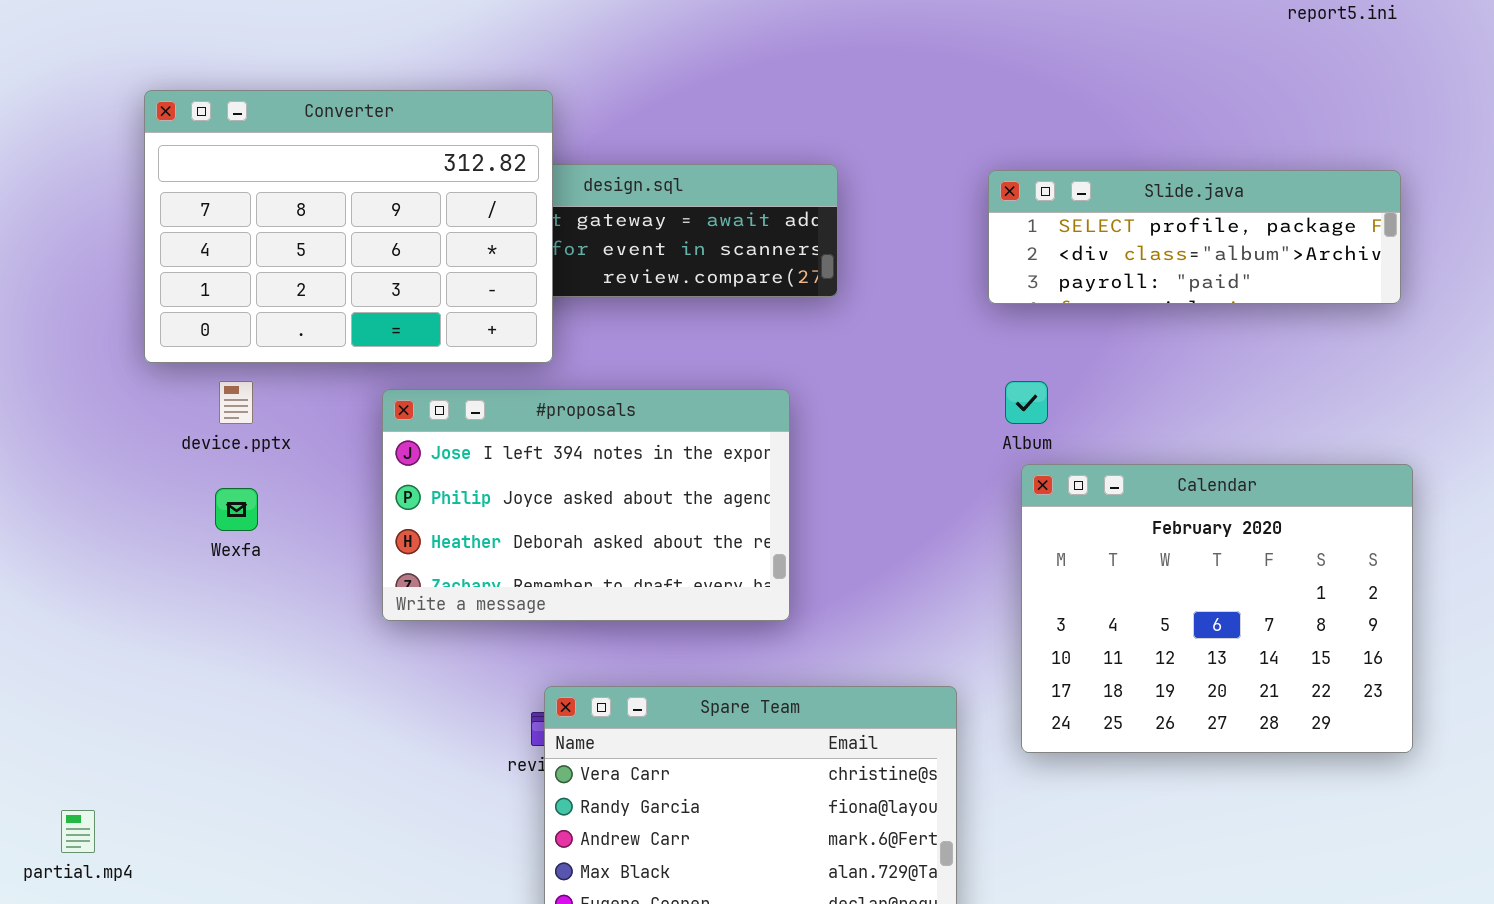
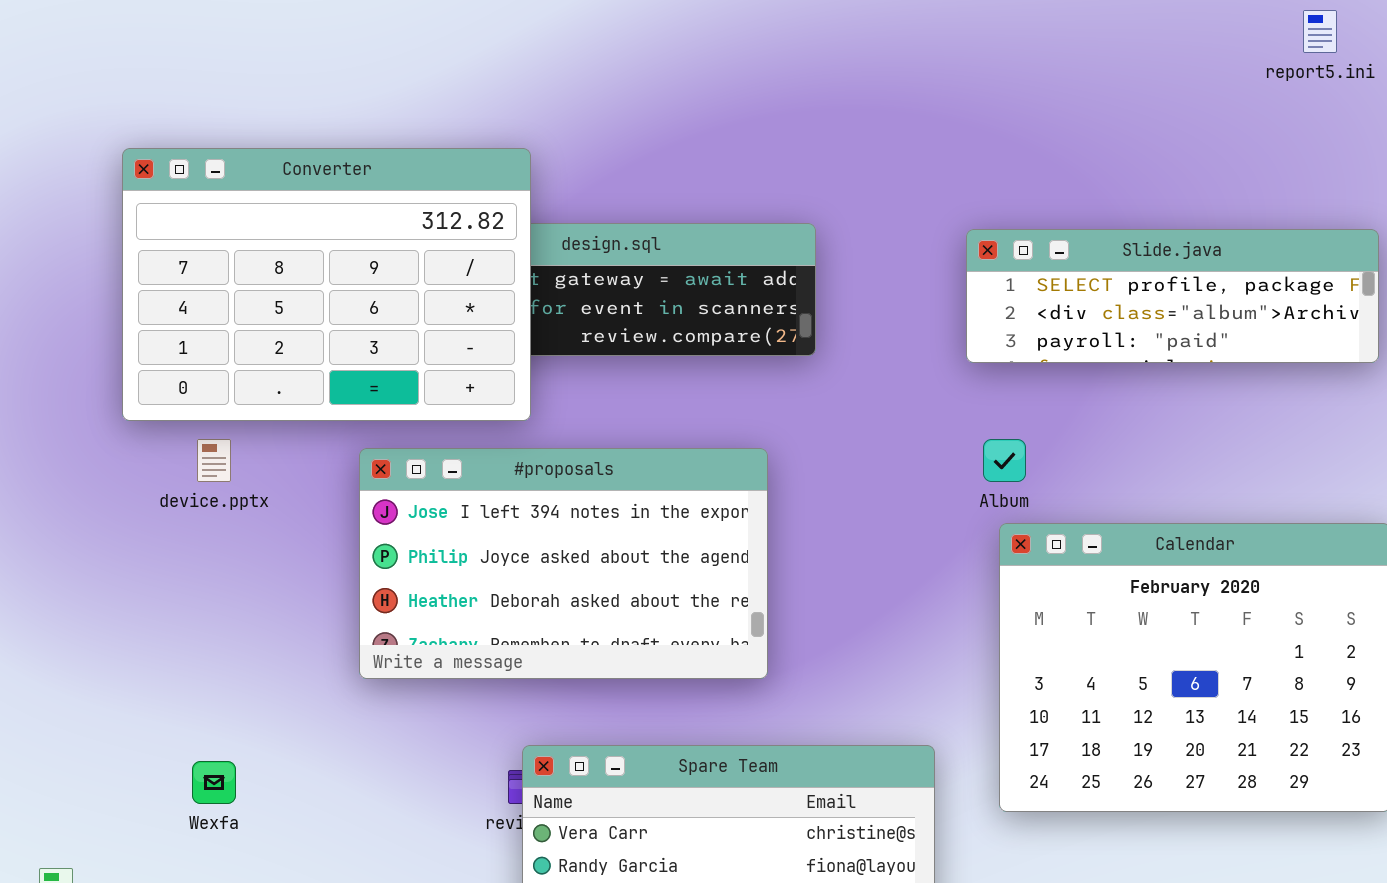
Wexfa: [215,488,258,531] -> [192,761,236,804], moved

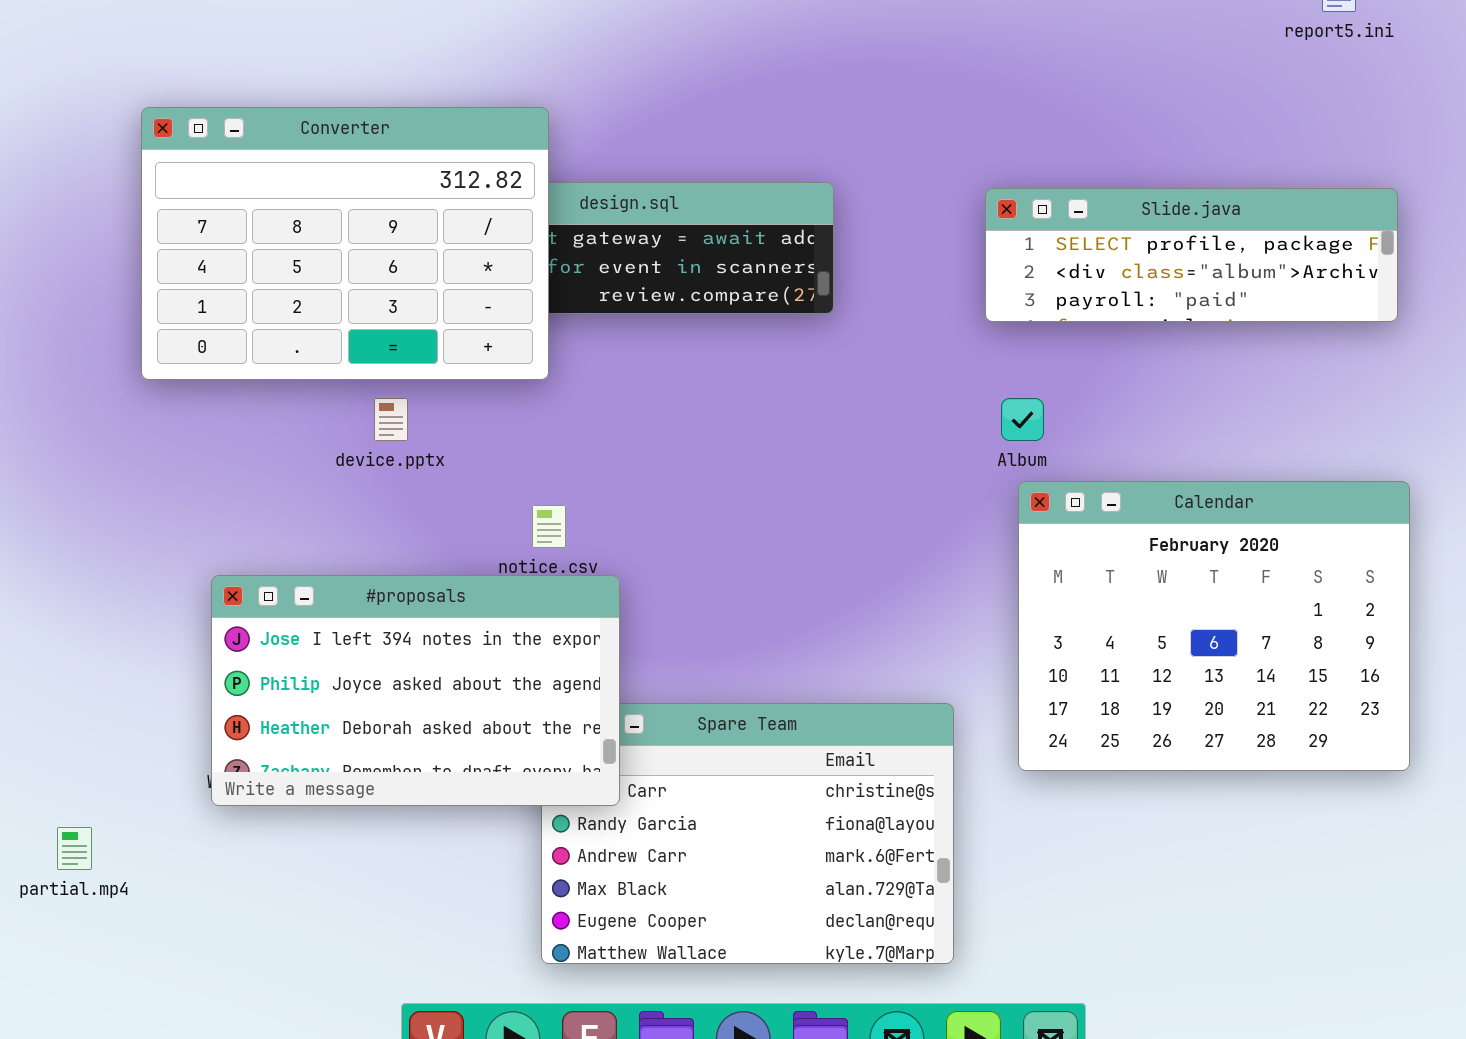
device.pptx: [197,439,231,482] -> [374,398,408,441], moved
#proposals: [359,448,768,679] -> [211,575,620,806], moved

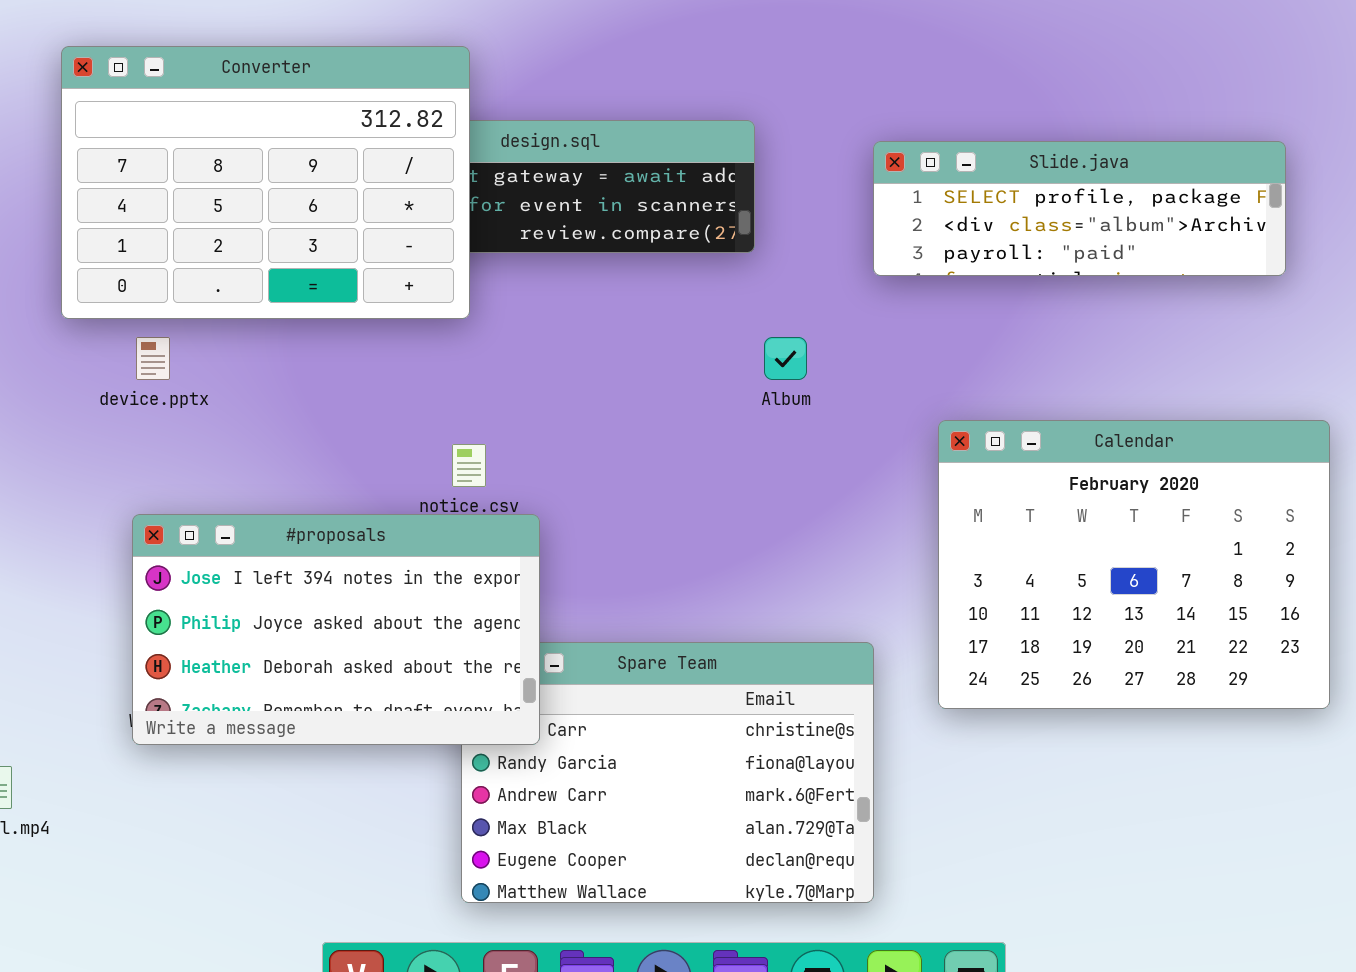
Slide.java: [985,188,1398,322] -> [873,141,1286,276], moved
device.pptx: [374,398,408,441] -> [136,337,170,380], moved
Album: [1001,398,1044,441] -> [764,337,807,380], moved

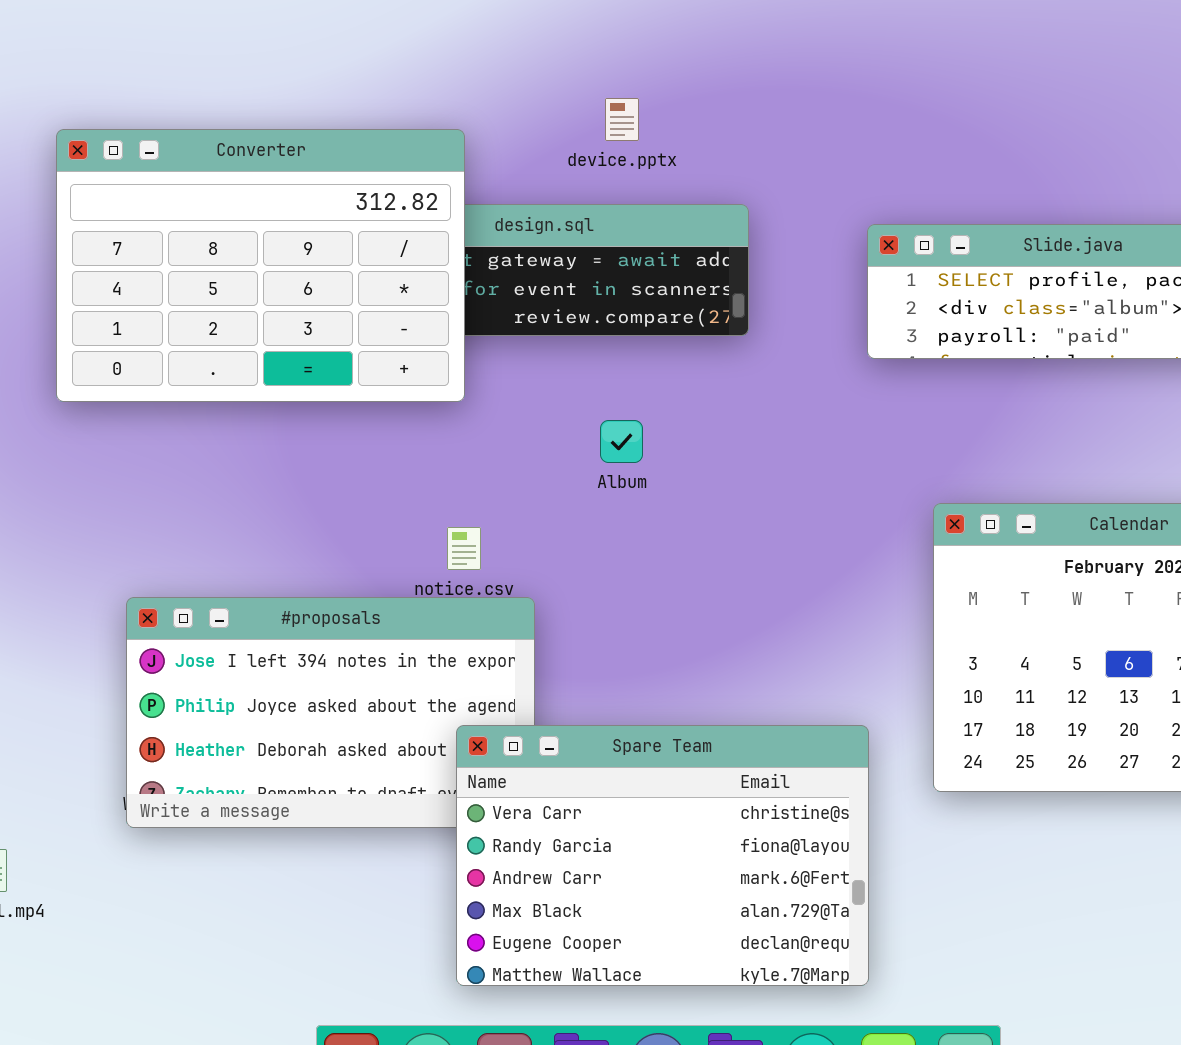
device.pptx: [136,337,170,380] -> [605,98,639,141], moved
Album: [764,337,807,380] -> [600,420,643,463], moved
Spare Team: [461,642,874,903] -> [456,725,869,986], raised

